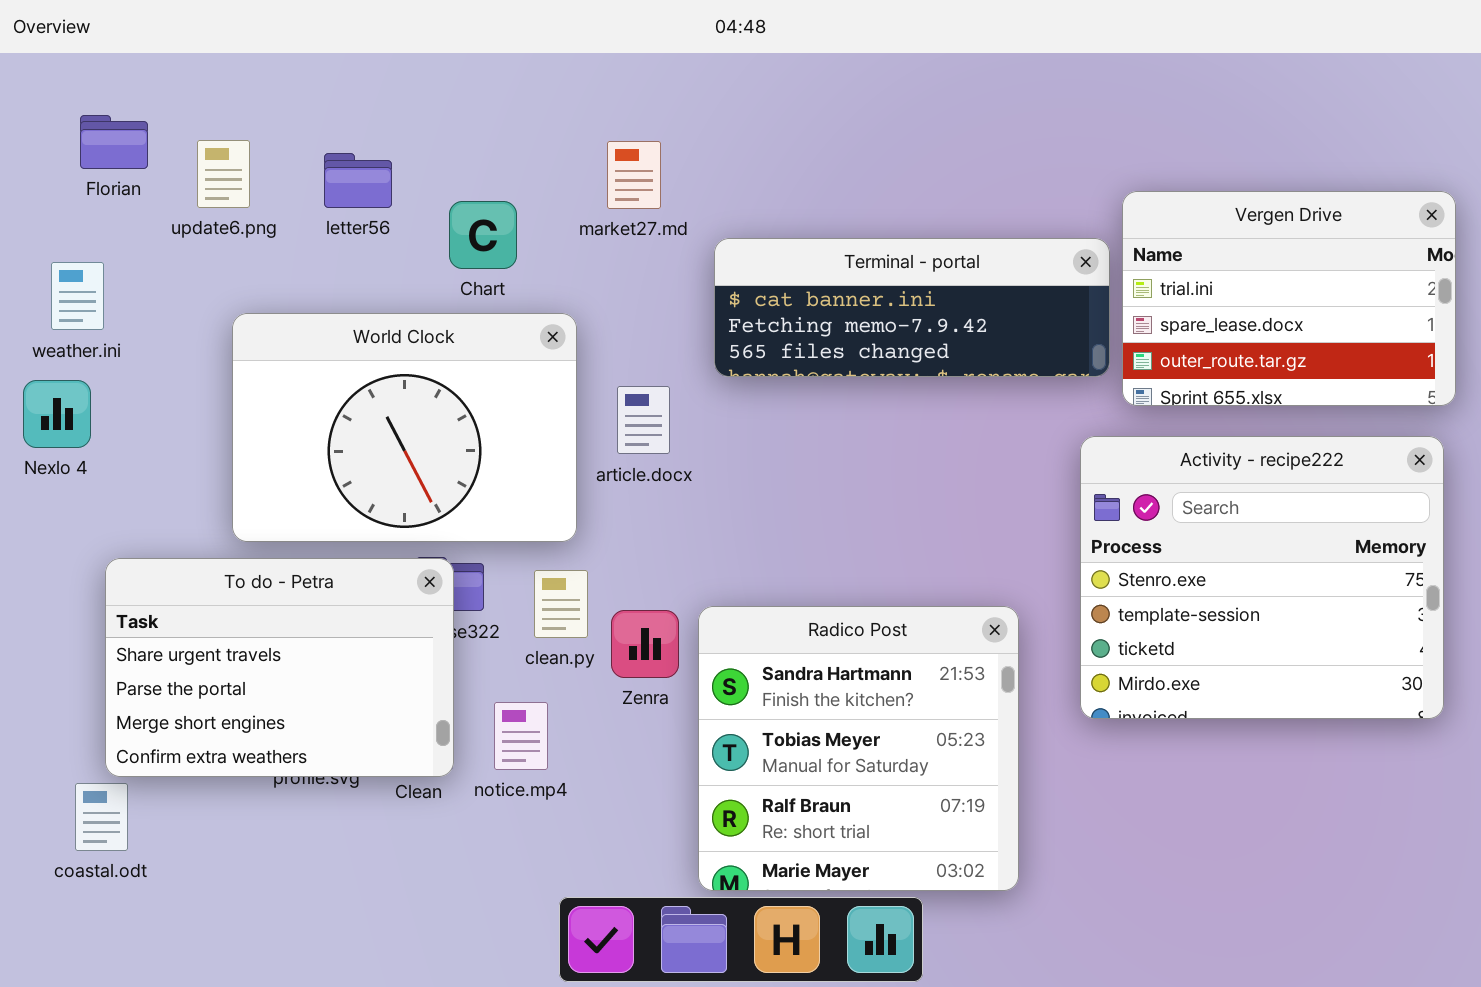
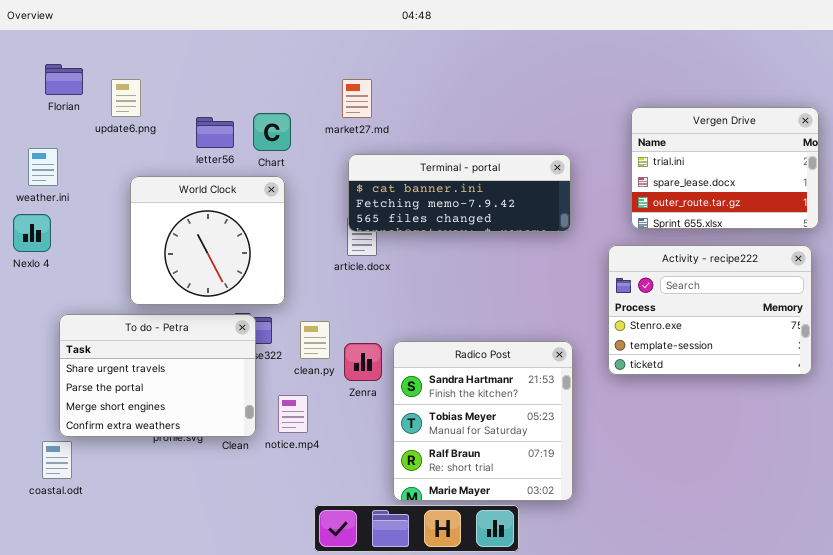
letter56: [324,153,392,208] -> [196,117,234,148], moved
Terminal - portal: [714,238,1110,377] -> [348,154,571,232], moved
World Clock: [232,313,577,542] -> [130,176,285,305], resized
Activity - recipe222: [1080,436,1444,719] -> [608,245,812,375], resized

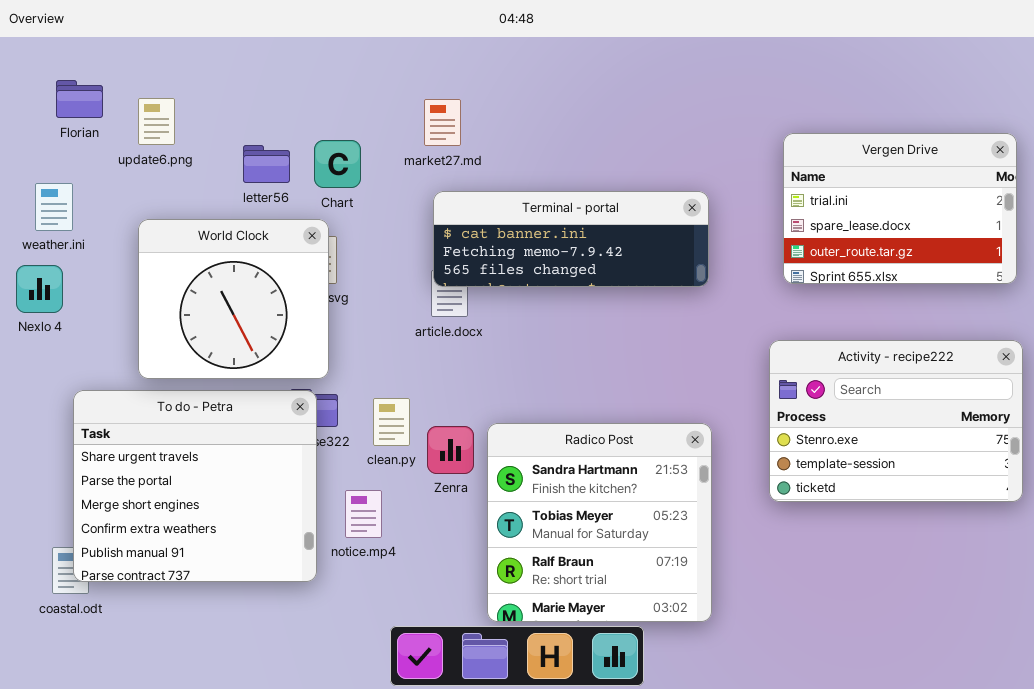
World Clock: [130,176,285,305] -> [138,219,329,379], moved
Activity - recipe222: [608,245,812,375] -> [769,340,1023,502], moved
To do - Petra: [59,314,256,437] -> [73,390,317,582], resized

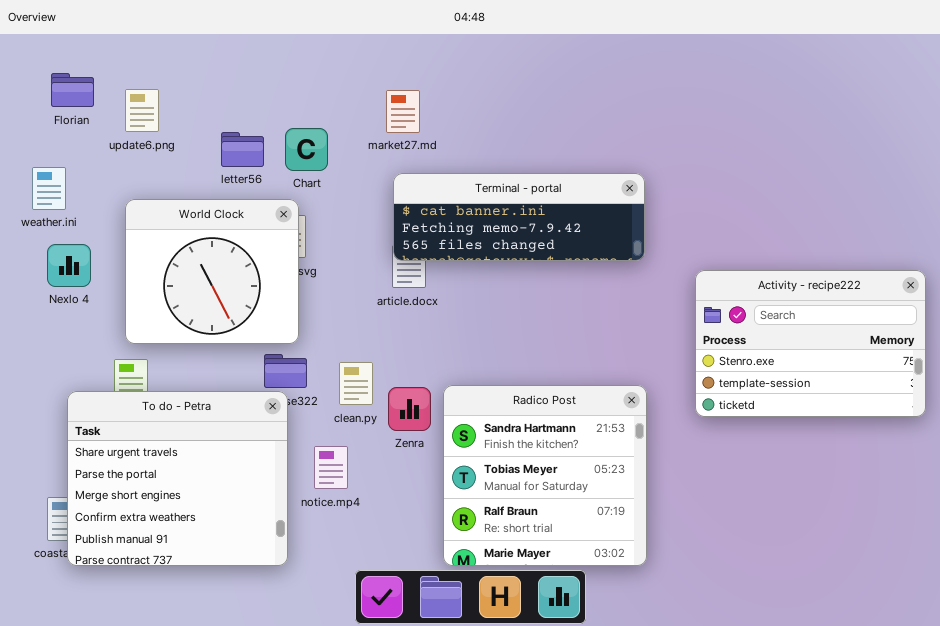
Vergen Drive: [783,133,1017,284] -> none, closed
Nexlo 4: [16,265,63,313] -> [47,244,91,287], moved
Activity - recipe222: [769,340,1023,502] -> [695,270,926,417], moved
To do - Petra: [73,390,317,582] -> [67,391,288,566], moved

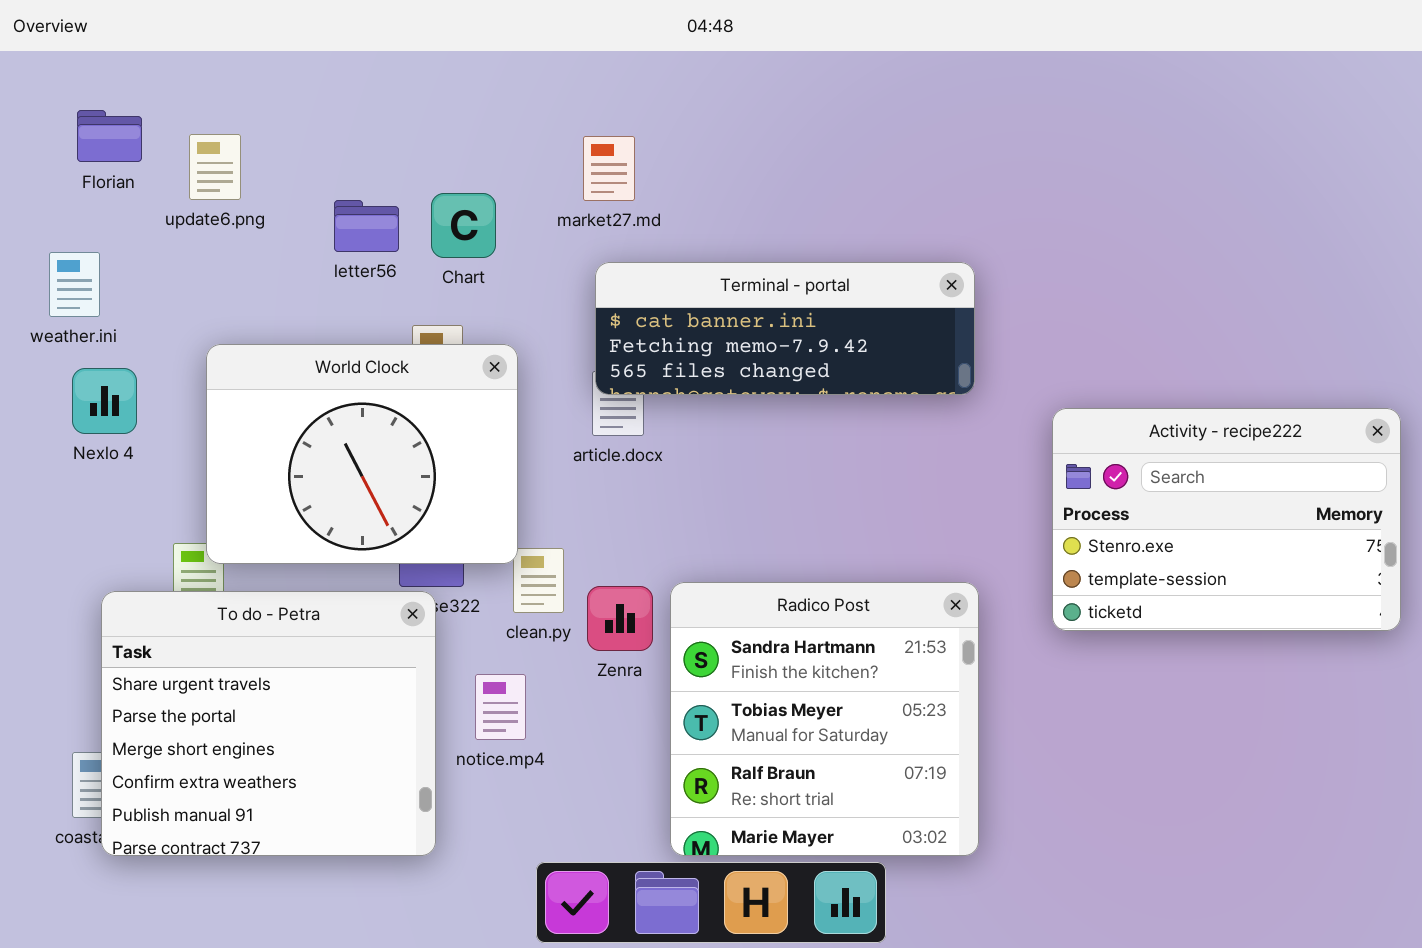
World Clock: [125,199,299,344] -> [206,344,518,564], moved, resized

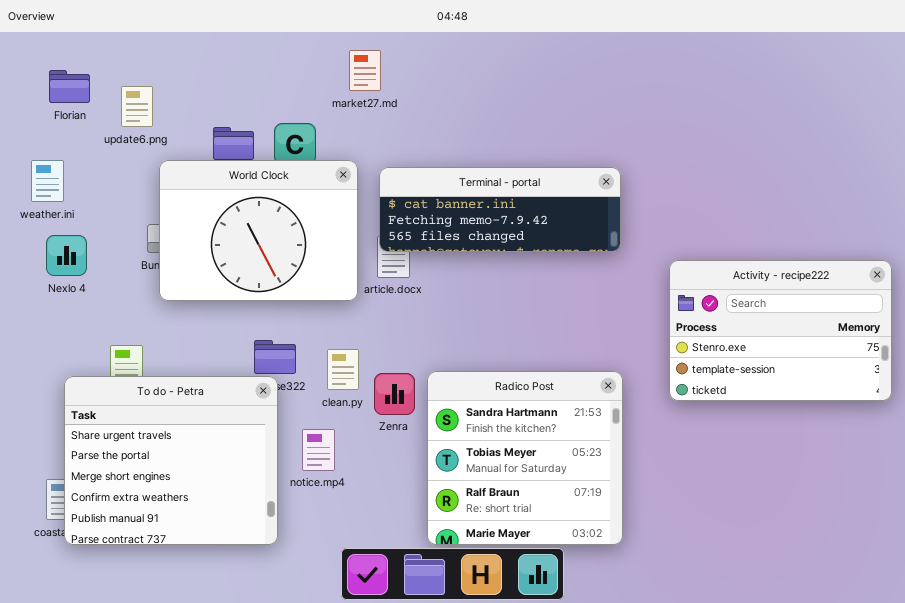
market27.md: [583,136,635,201] -> [349,50,381,91], moved
World Clock: [206,344,518,564] -> [159,160,358,301], moved

